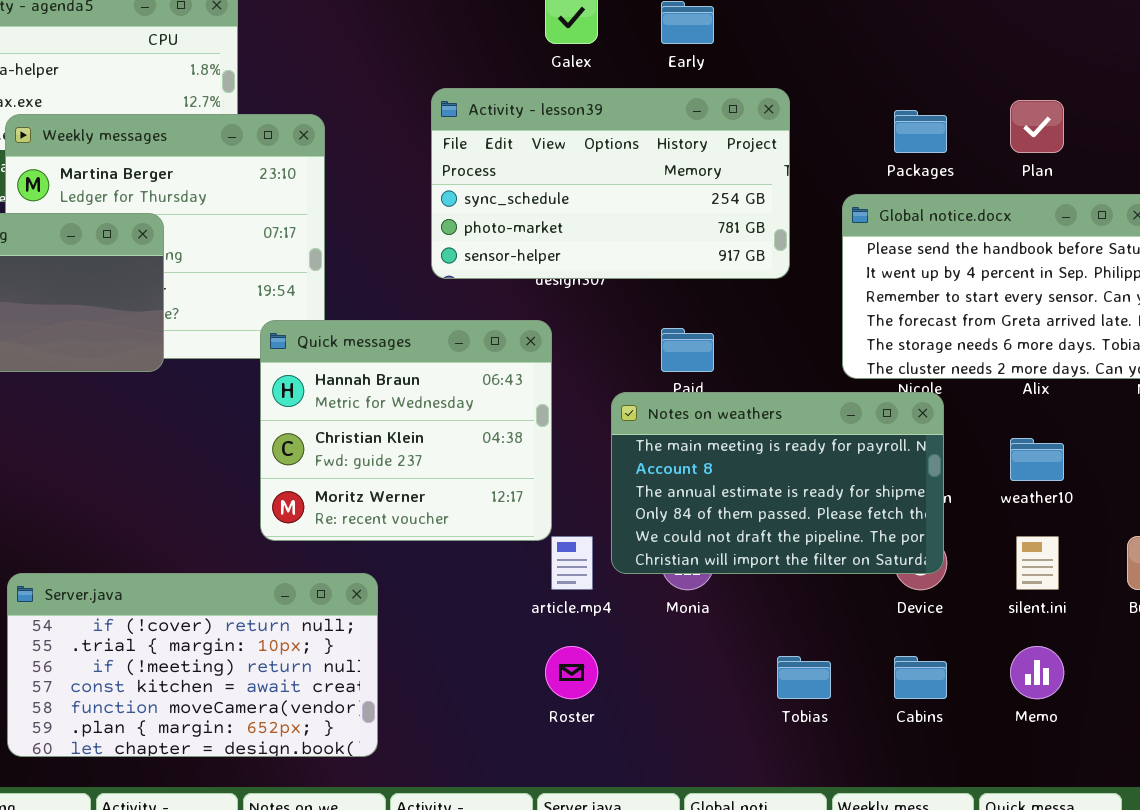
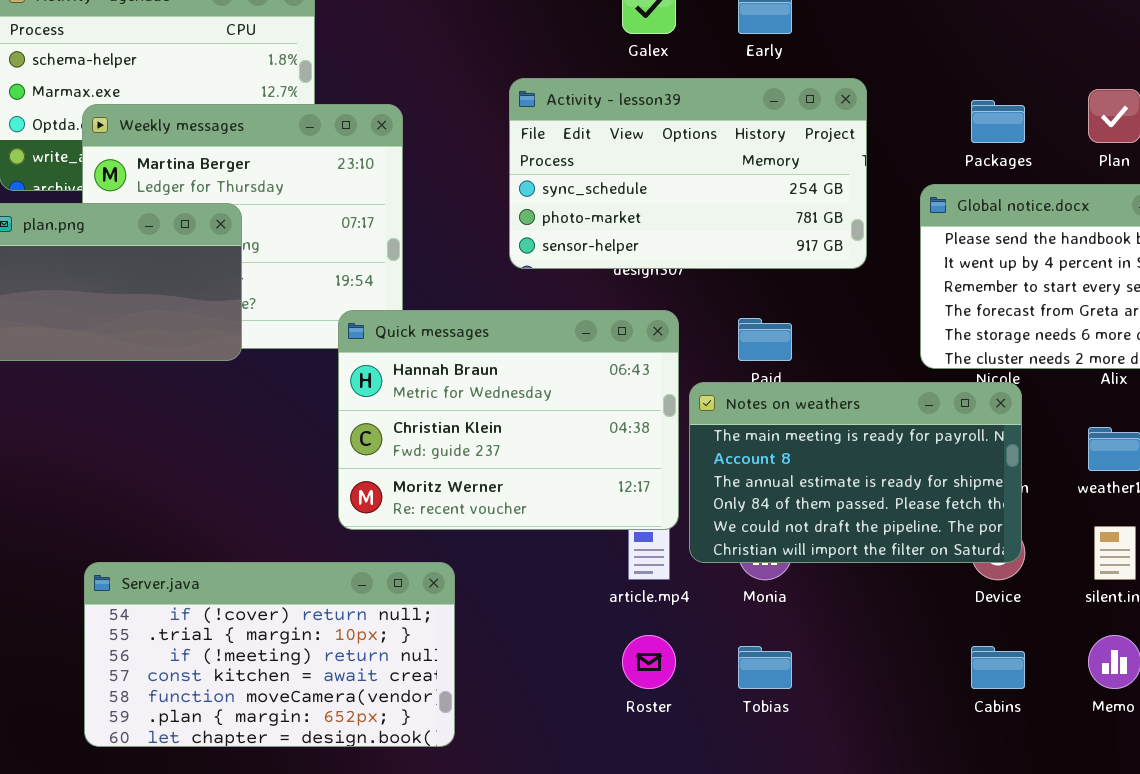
Quick messages: [260,320,552,541] -> [338,310,679,530], resized
Tobias: [777,656,831,699] -> [738,646,792,689], moved

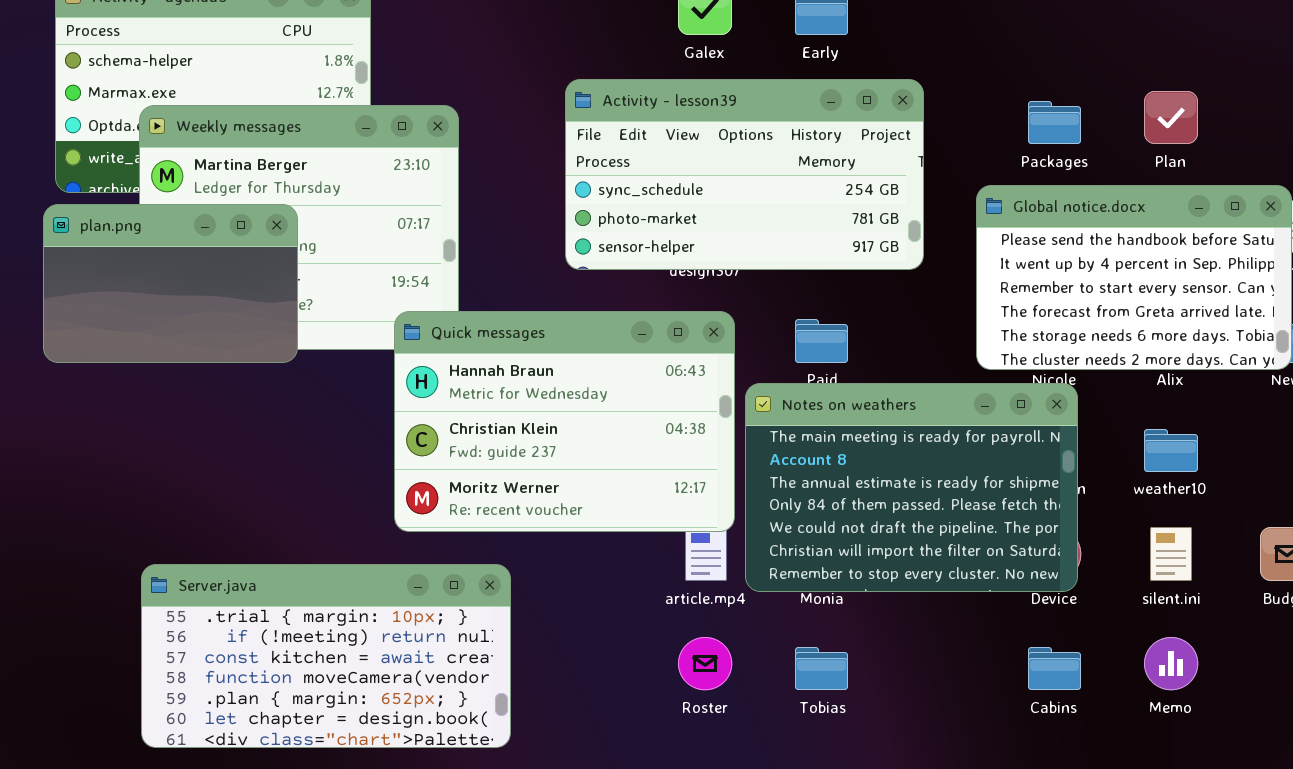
Notes on weathers: [689,382,1022,563] -> [745,383,1078,592], resized
Server.java: [84,562,455,747] -> [141,564,511,748], scrolled down 1 row

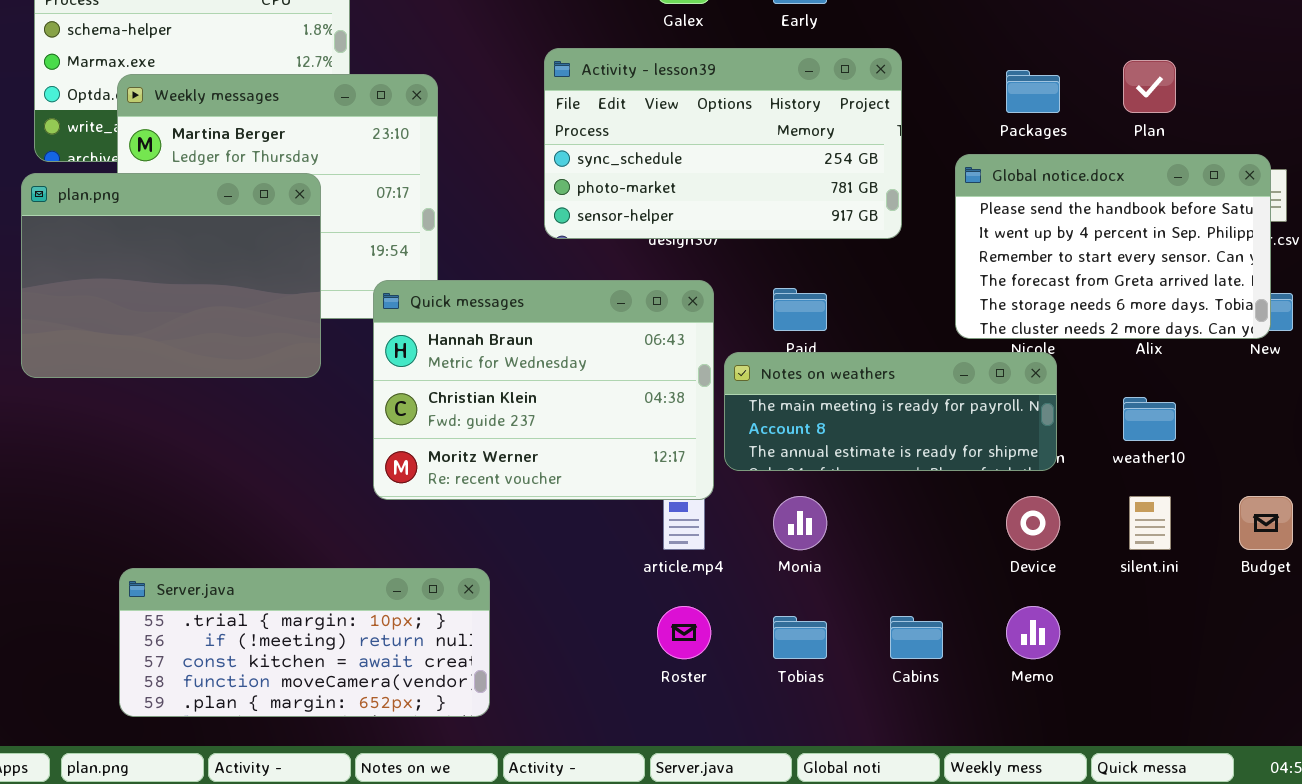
plan.png: [43,204,298,363] -> [21,173,321,378], resized
Notes on weathers: [745,383,1078,592] -> [724,352,1057,471], resized
Server.java: [141,564,511,748] -> [119,568,490,717], resized
Memo: [1144,637,1198,690] -> [1006,606,1060,659], moved
Cabins: [1028,647,1081,690] -> [890,616,943,659], moved

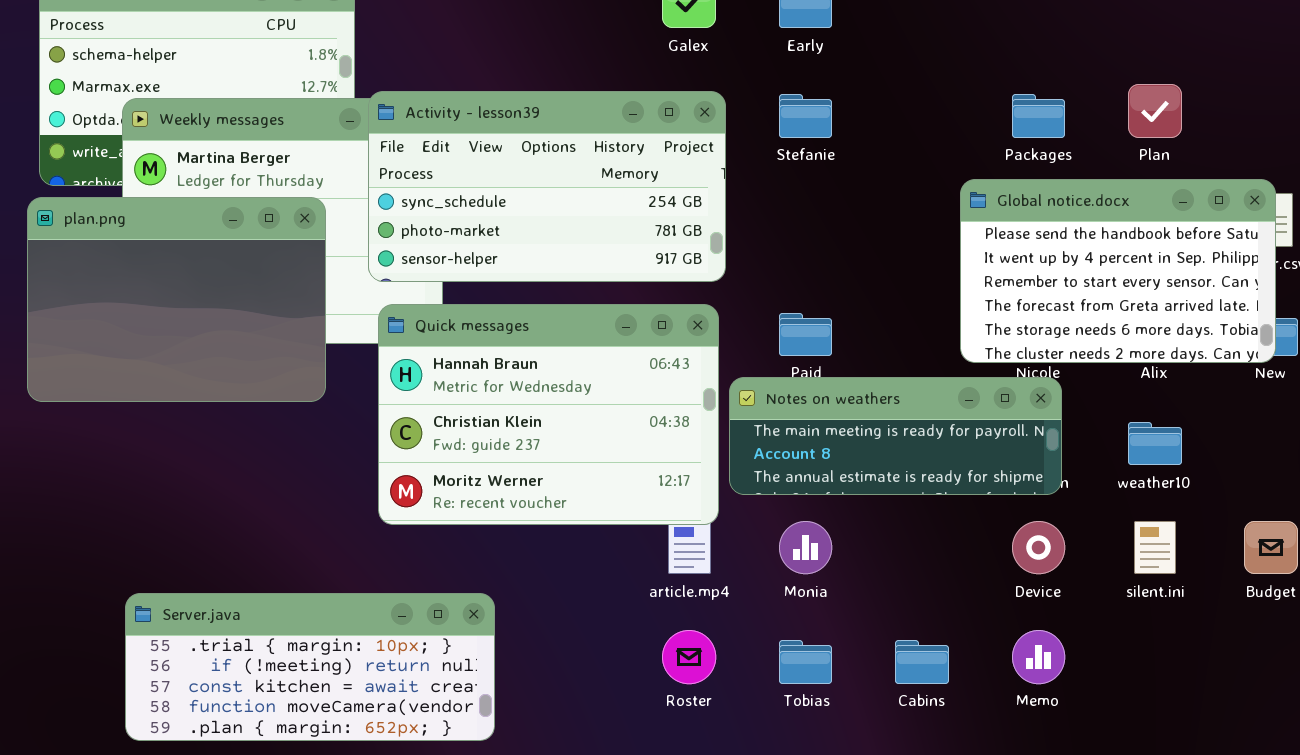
Activity - lesson39: [544,48,902,239] -> [368,91,726,282], moved

